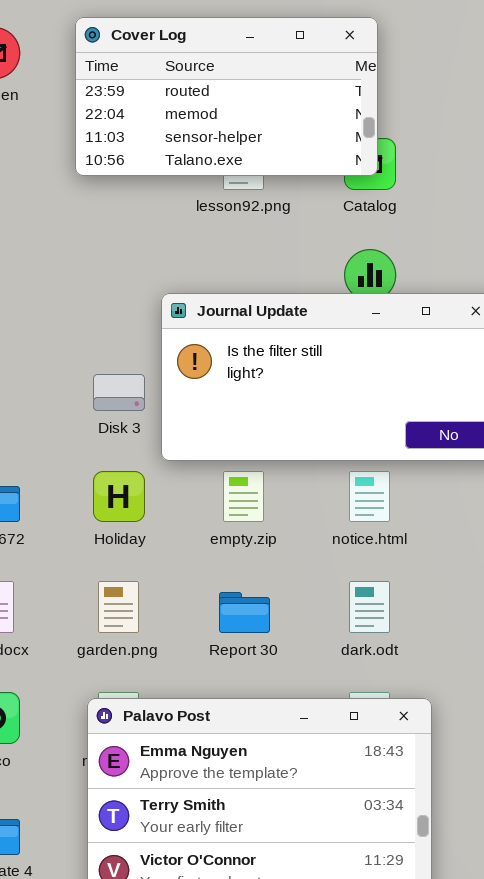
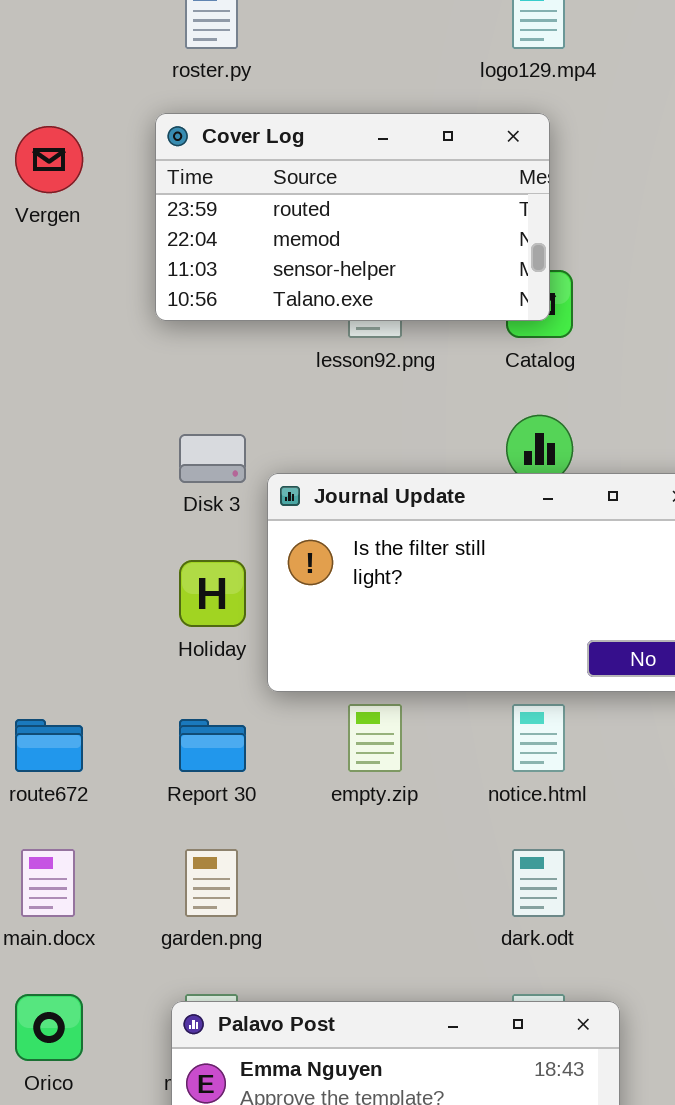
Disk 3: [93,374,145,411] -> [179,434,246,483], moved
Holiday: [93,471,145,522] -> [179,560,246,627], moved
Report 30: [219,592,270,633] -> [179,719,246,772], moved

